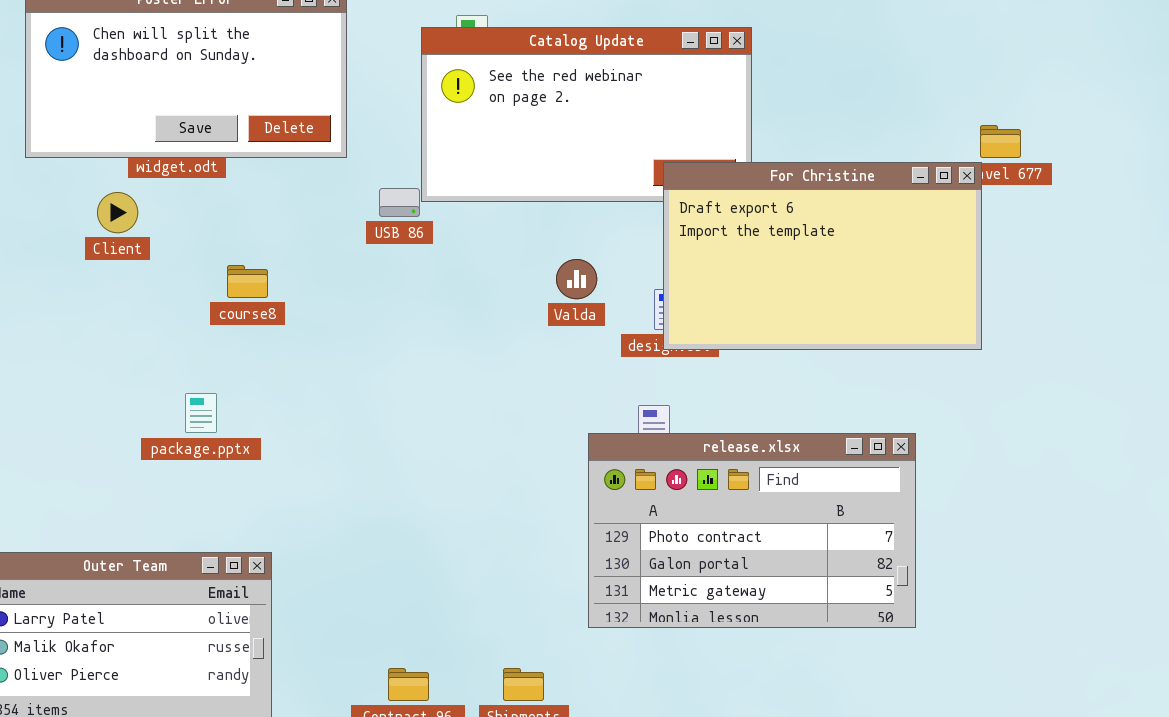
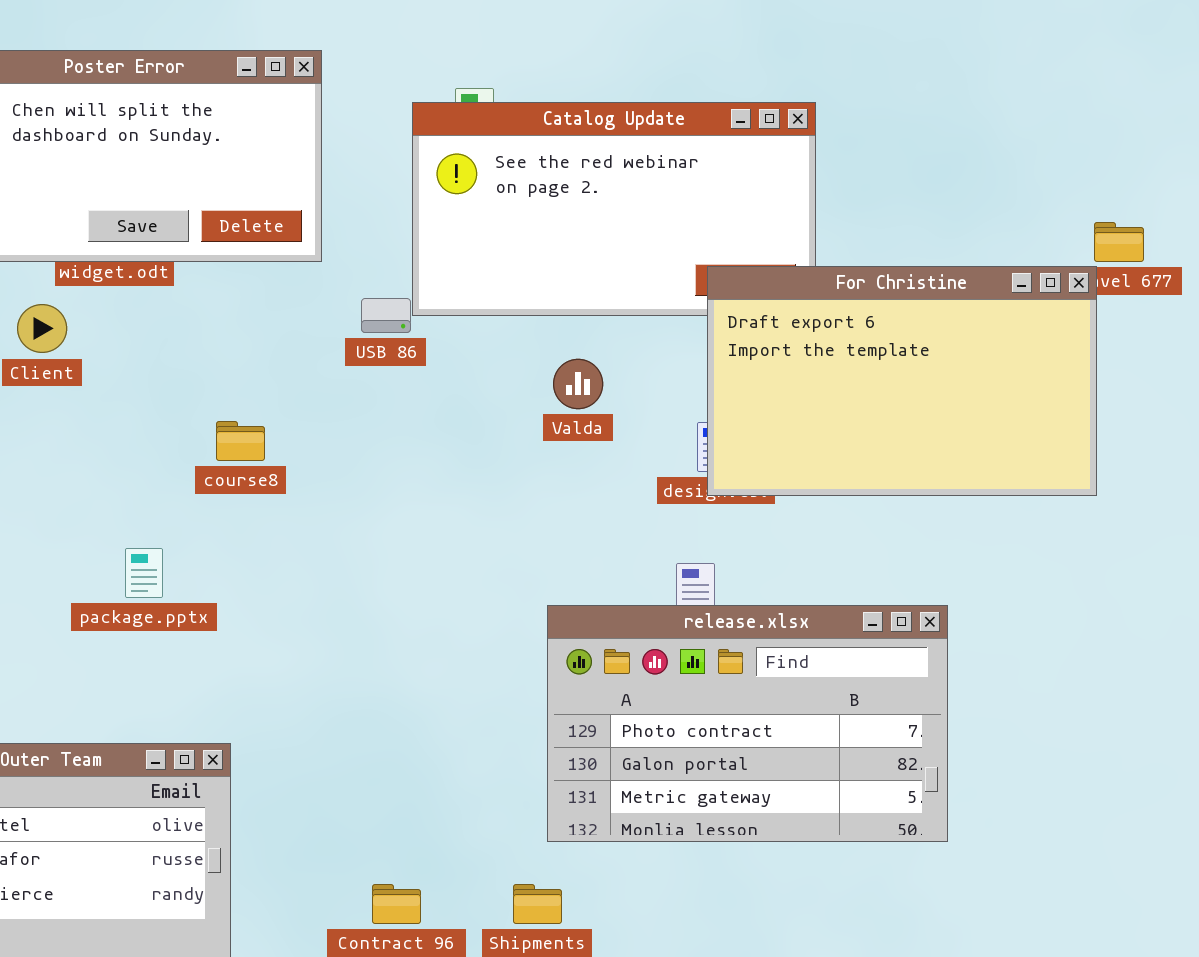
Valda: [556,259,597,299] -> [553,359,603,409], moved
course8: [227,265,268,298] -> [216,421,265,461], moved
release.xlsx: [588,433,916,628] -> [547,605,948,842], moved

